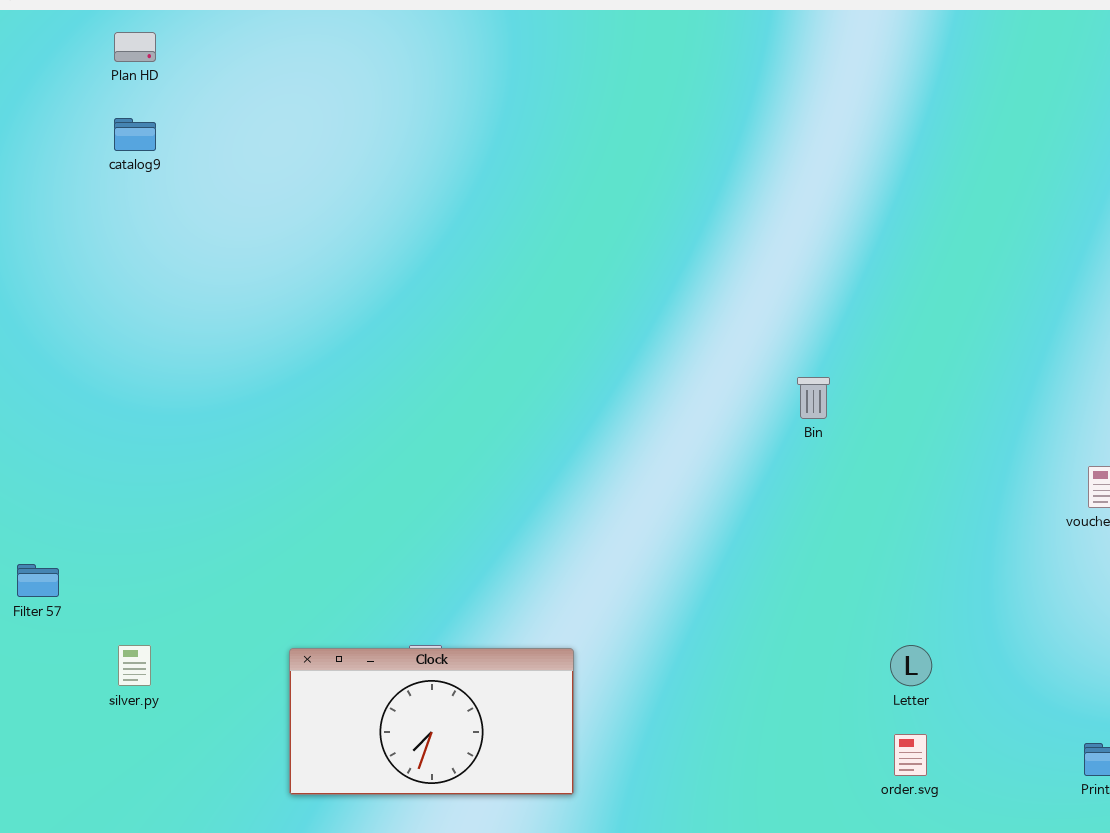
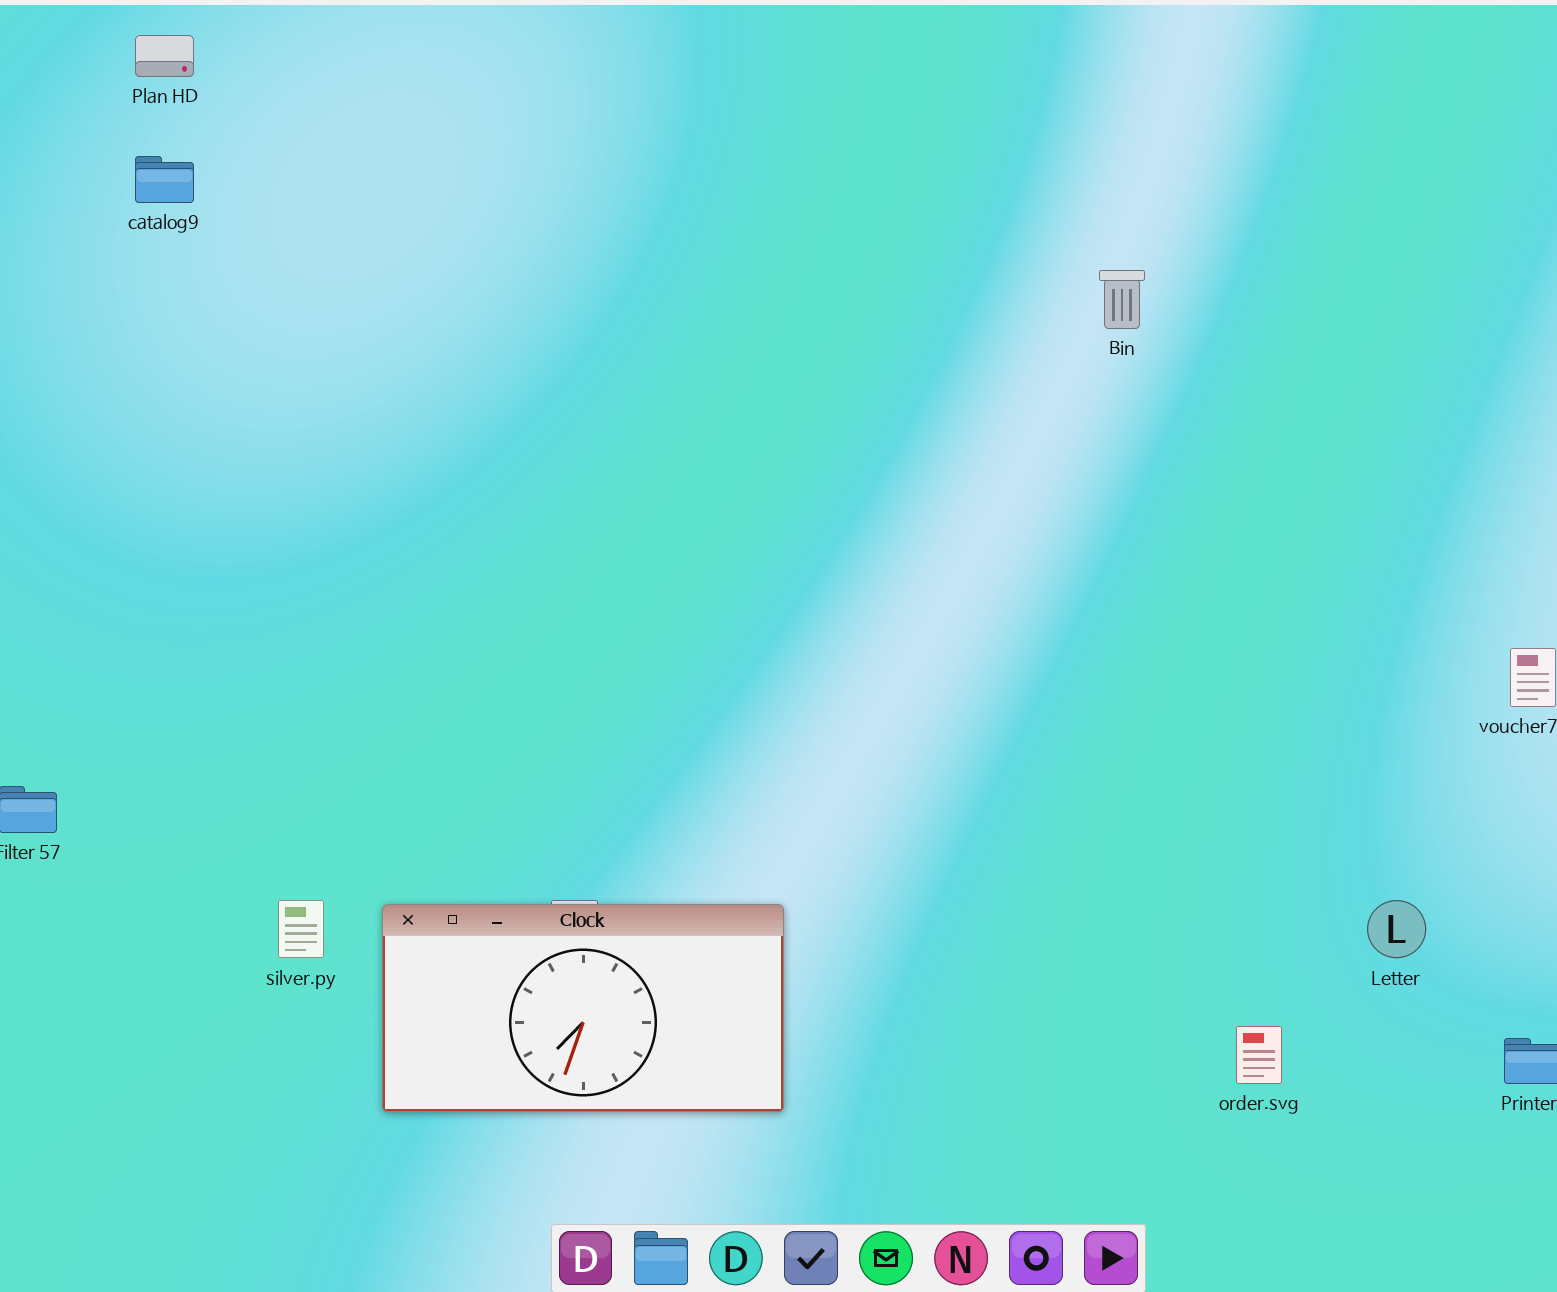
Bin: [797,377,830,419] -> [1099,270,1145,329], moved
silver.py: [118,645,151,686] -> [278,900,324,958], moved
Letter: [890,645,932,686] -> [1367,900,1426,958], moved

